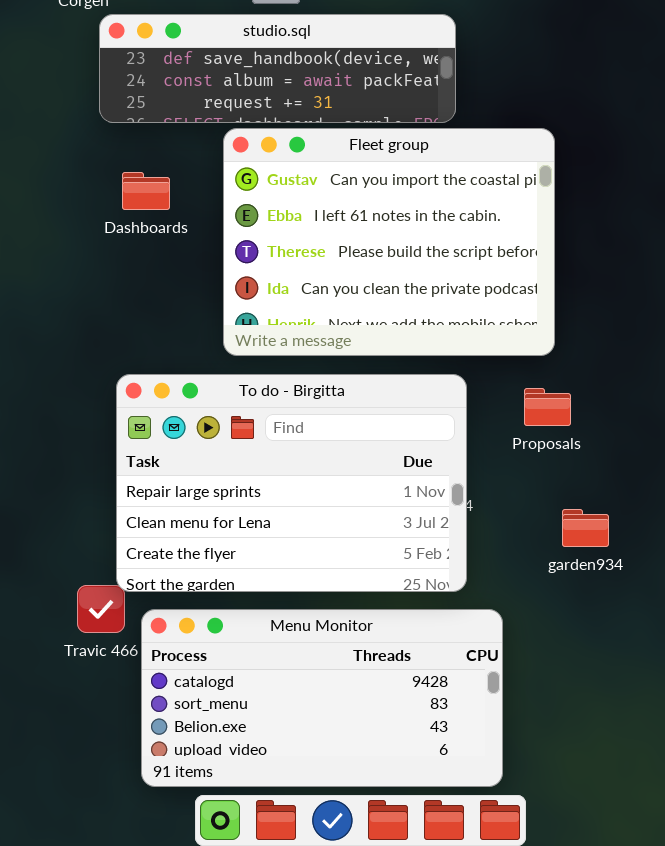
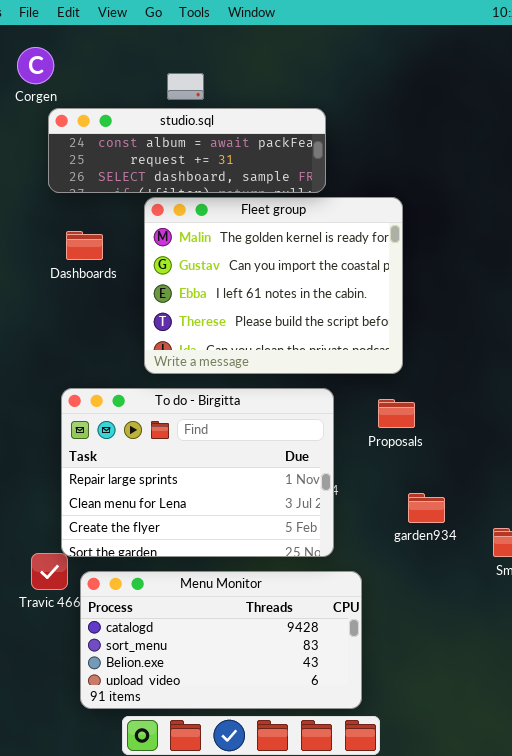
studio.sql: [99,14,456,123] -> [48,108,326,193], scrolled down 1 row
Fleet group: [223,128,555,356] -> [144,197,403,374], scrolled up 1 row

